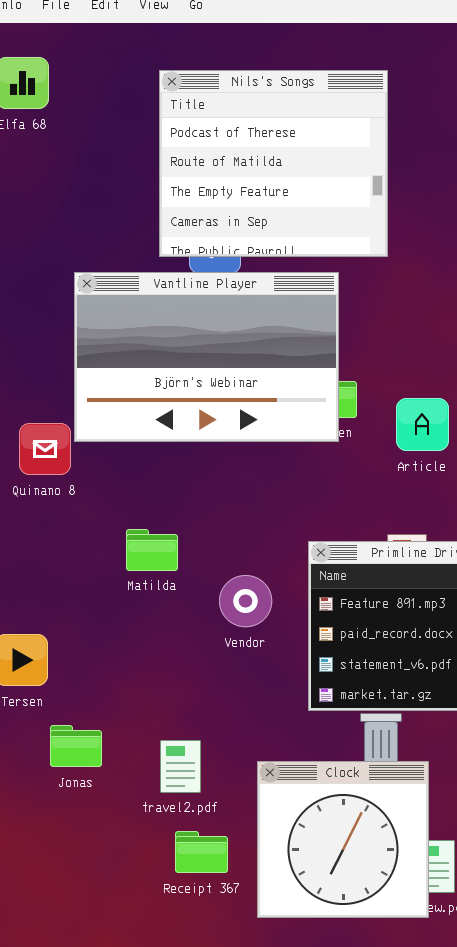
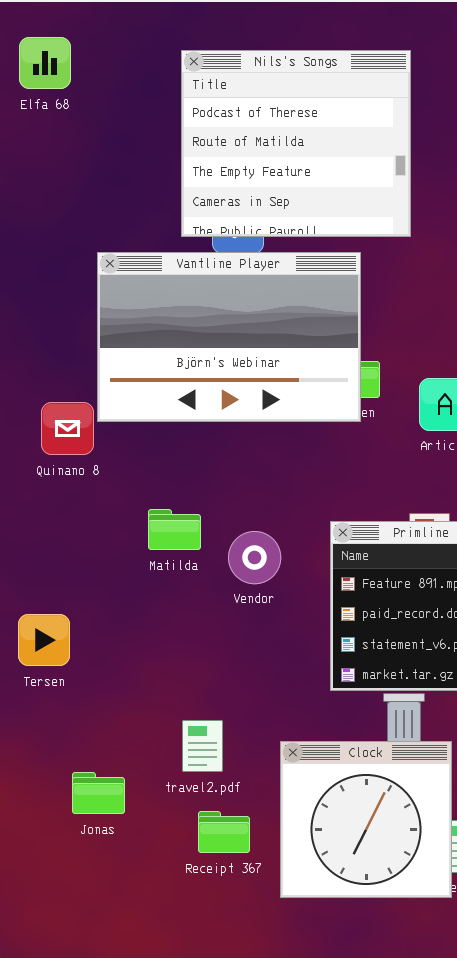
Vendor: [219,575,272,627] -> [228,531,281,584], moved
Jonas: [50,725,102,767] -> [72,772,125,814], moved

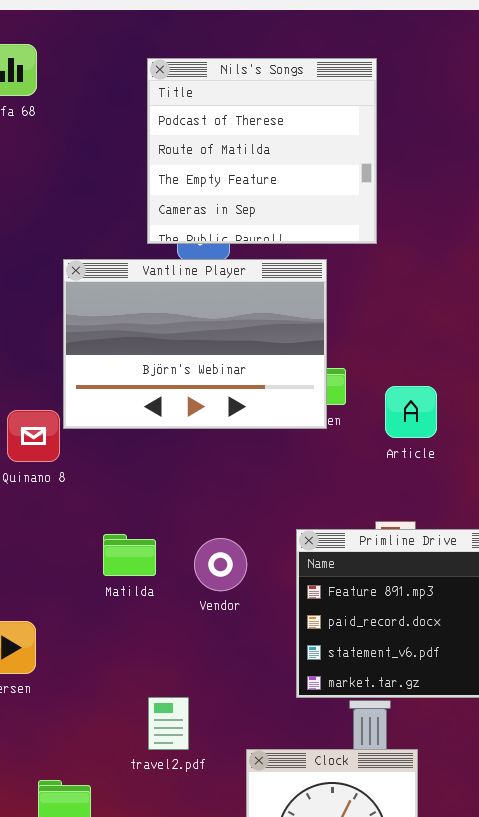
Matilda: [148,509,201,550] -> [103,534,156,576], moved
travel2.pdf: [182,720,223,772] -> [148,697,189,750], moved

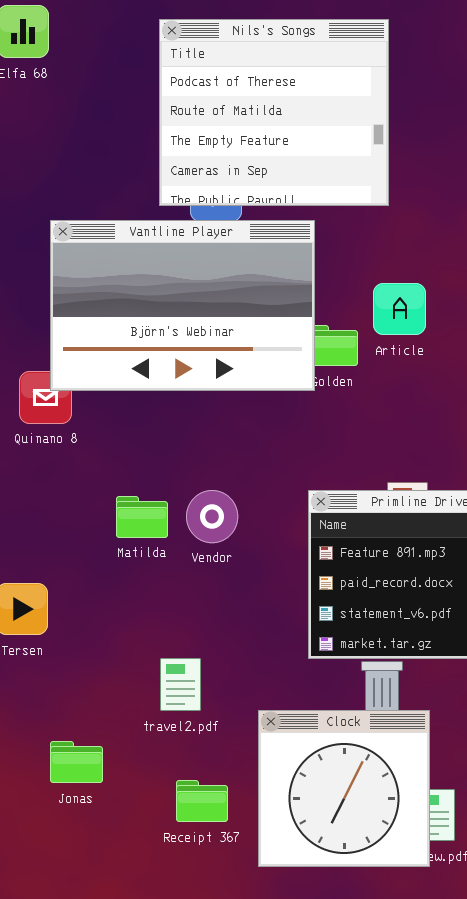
Vantline Player: [63,259,327,429] -> [50,220,315,391], moved
Article: [385,386,437,438] -> [373,283,426,335], moved
Vendor: [194,538,247,591] -> [186,490,238,543], moved

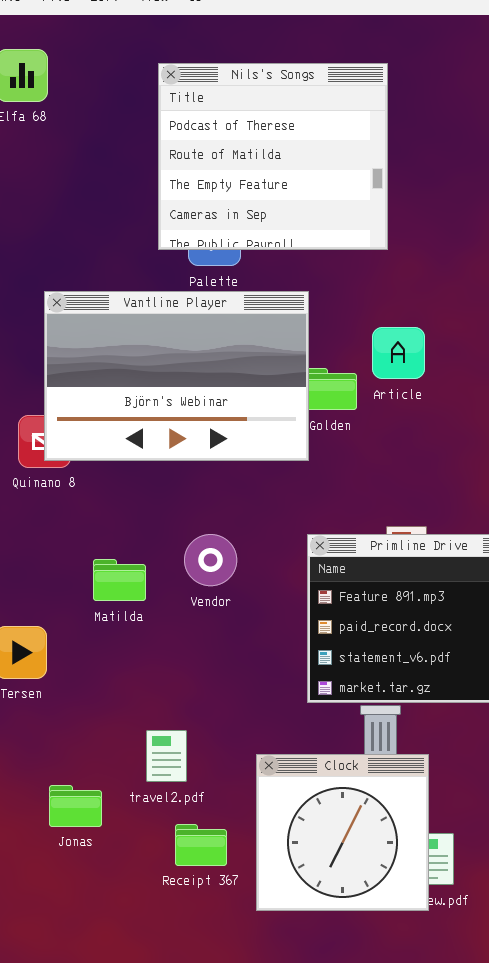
Vantline Player: [50,220,315,391] -> [44,291,309,461], moved
Matilda: [116,496,168,538] -> [93,559,146,601], moved
travel2.pdf: [160,658,201,711] -> [146,730,187,782], moved

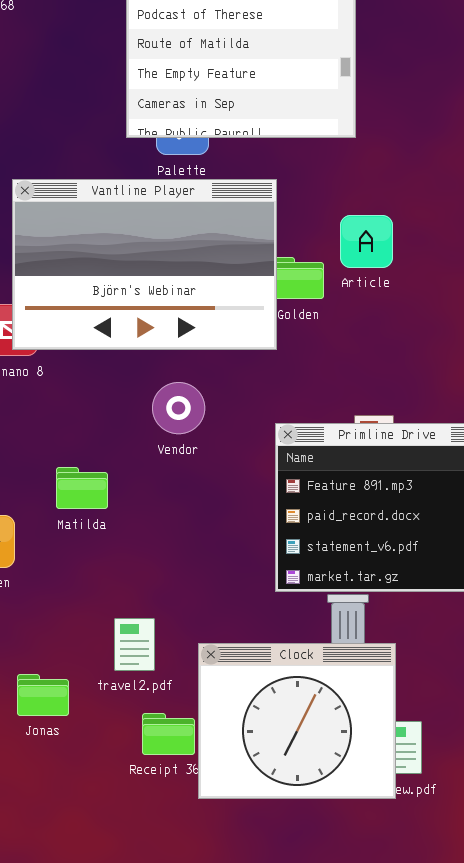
Vendor: [184,534,237,586] -> [152,382,205,434], moved
Matilda: [93,559,146,601] -> [56,467,108,509], moved
Clock: [256,754,429,911] -> [198,643,396,799], resized

